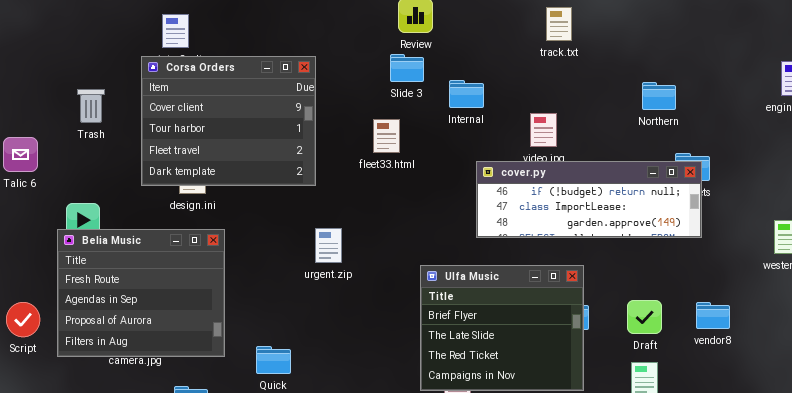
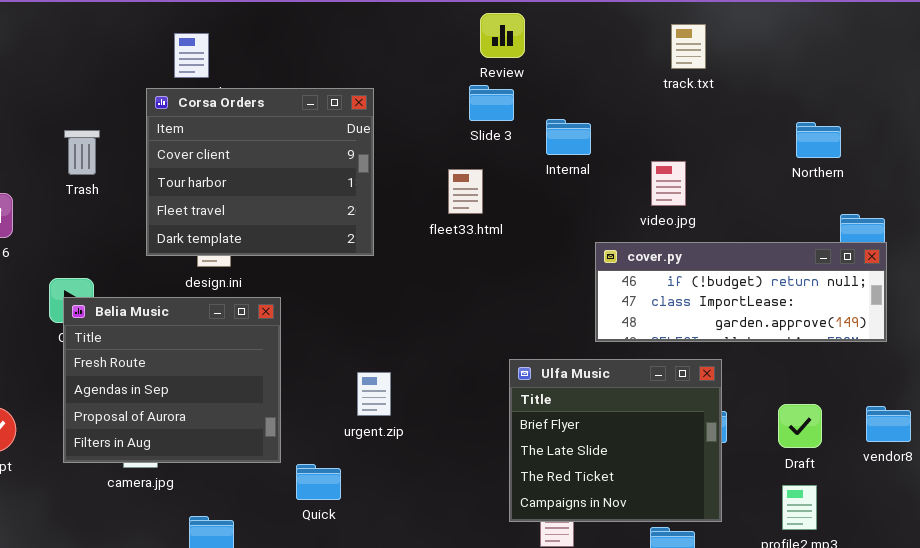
cover.py: [476,161,702,238] -> [595,242,887,342], moved
urgent.zip: [315,228,342,263] -> [357,372,391,416], moved
Belia Music: [57,229,225,357] -> [63,297,281,463], moved

